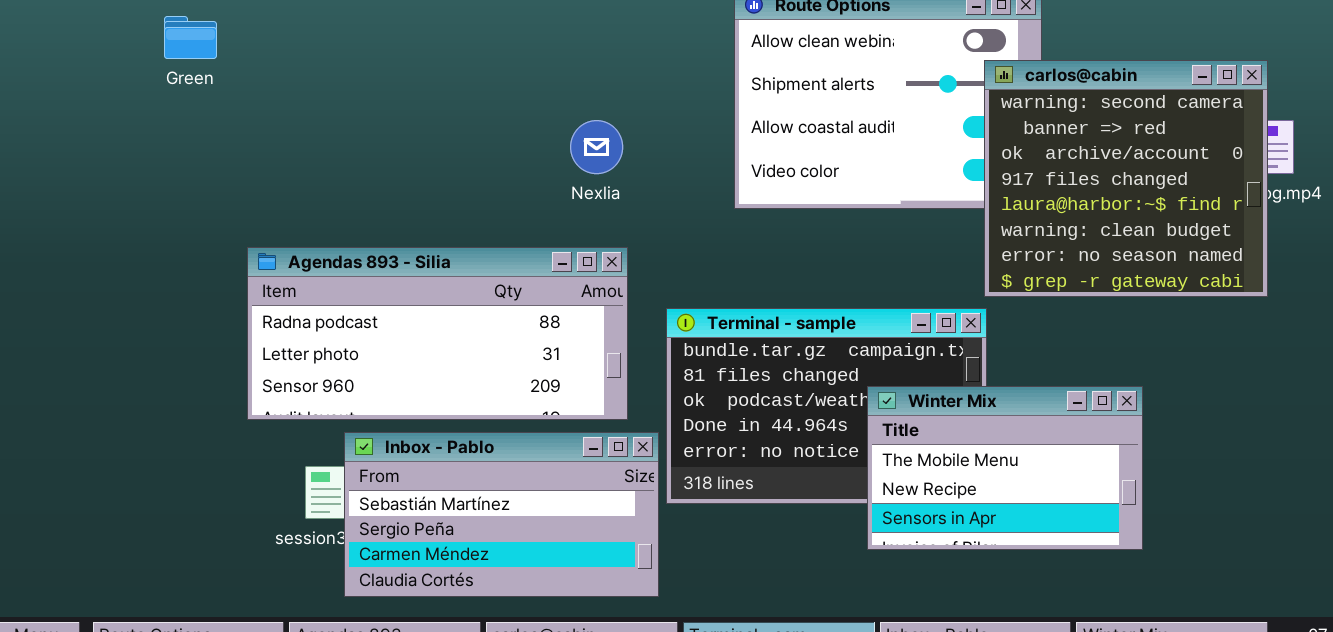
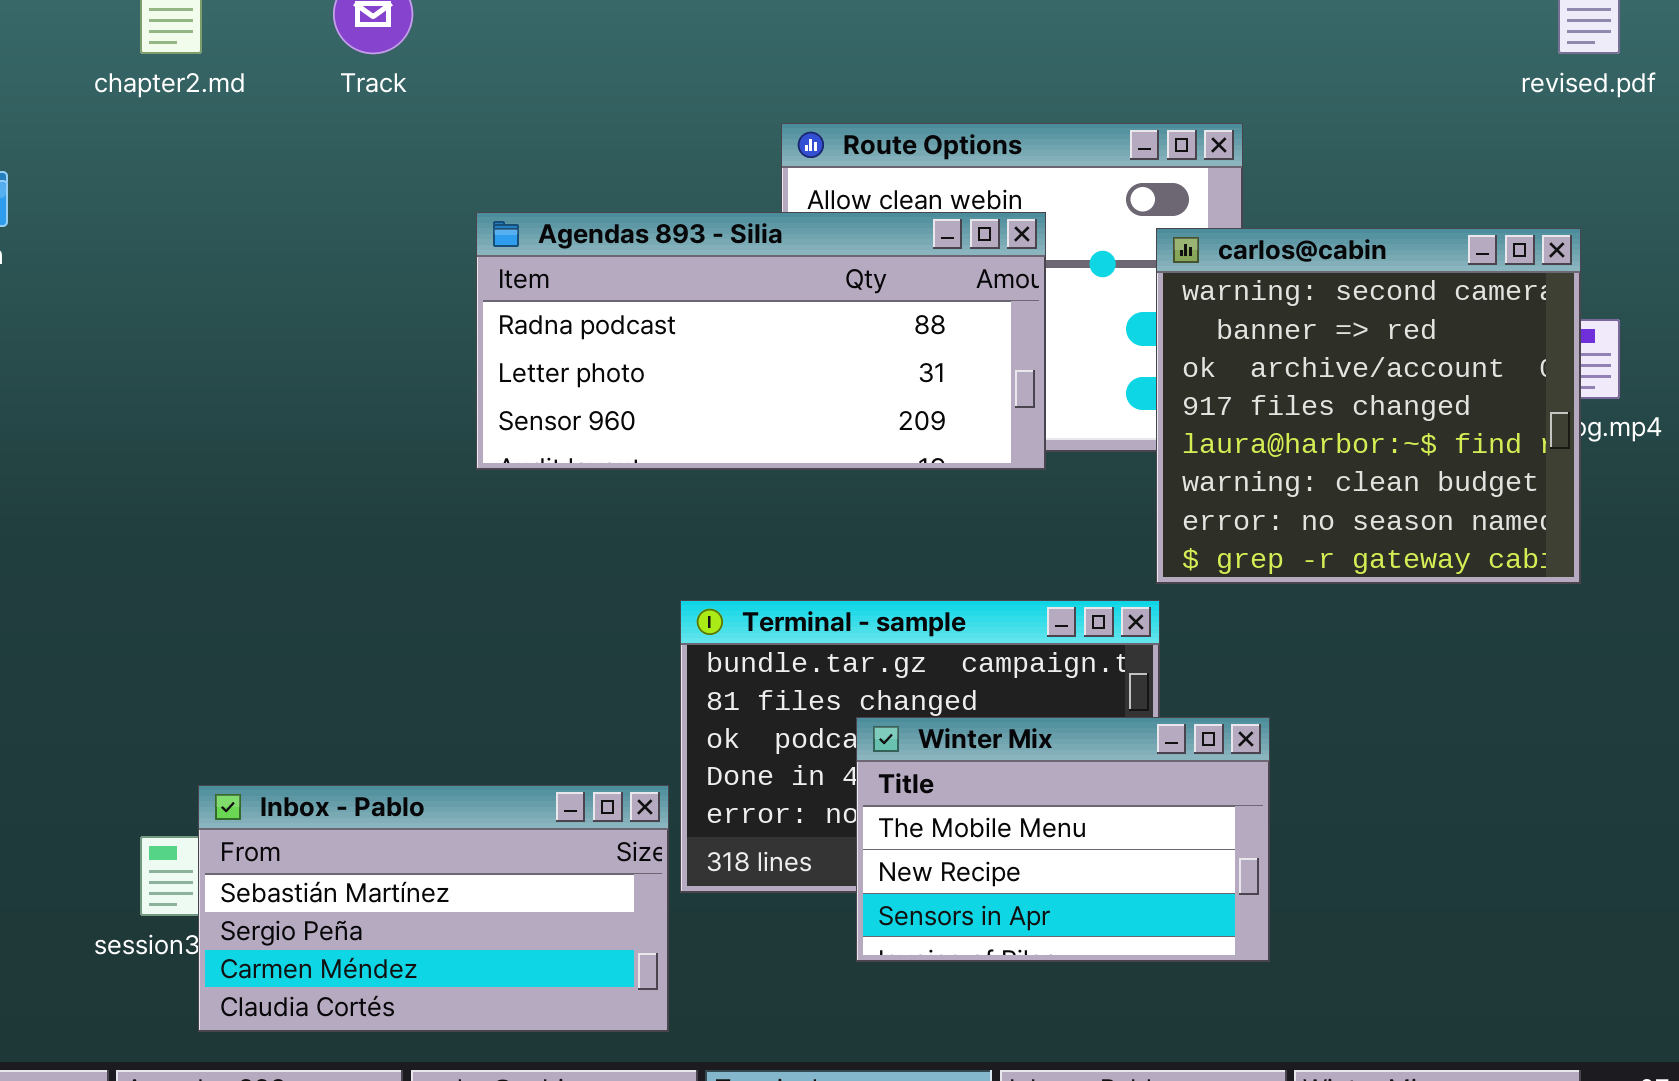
Agendas 893 - Silia: [247,247,628,420] -> [476,212,1046,470], moved
Winter Mix: [867,386,1143,550] -> [856,717,1270,962], moved

